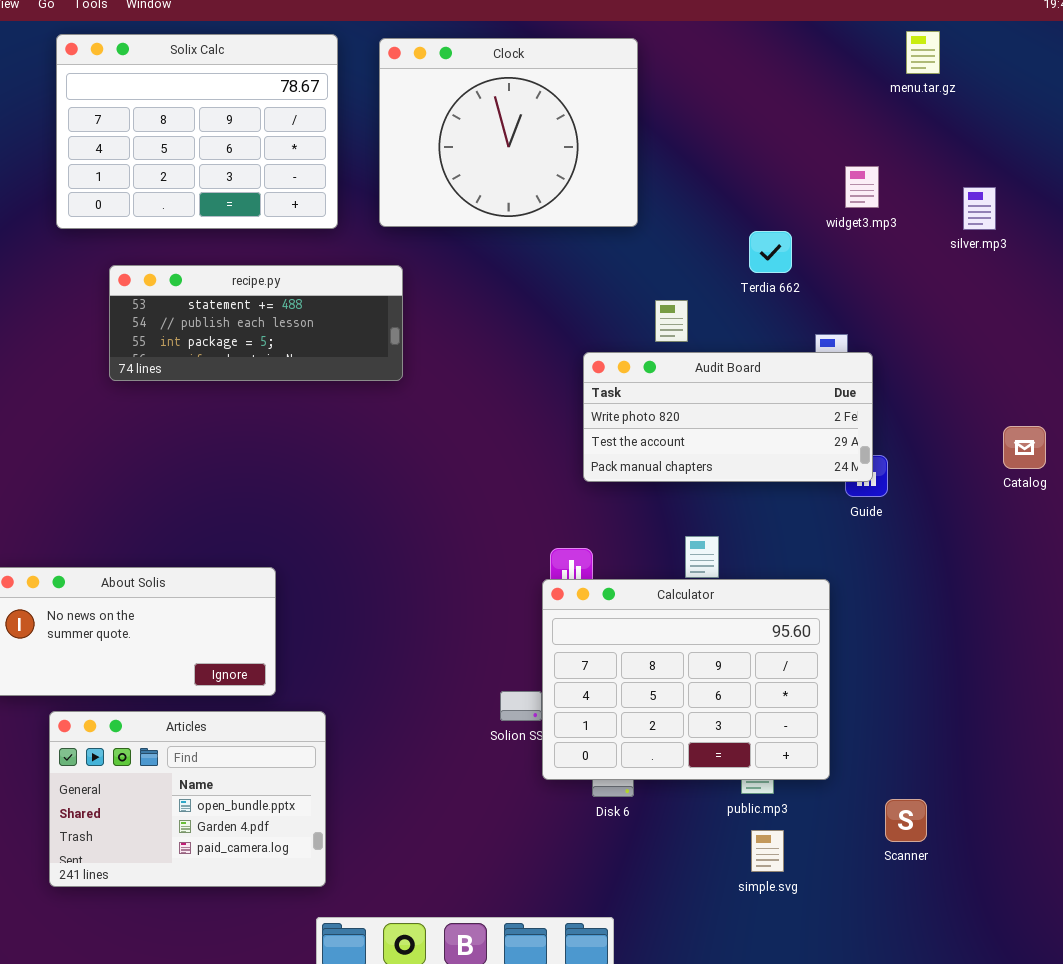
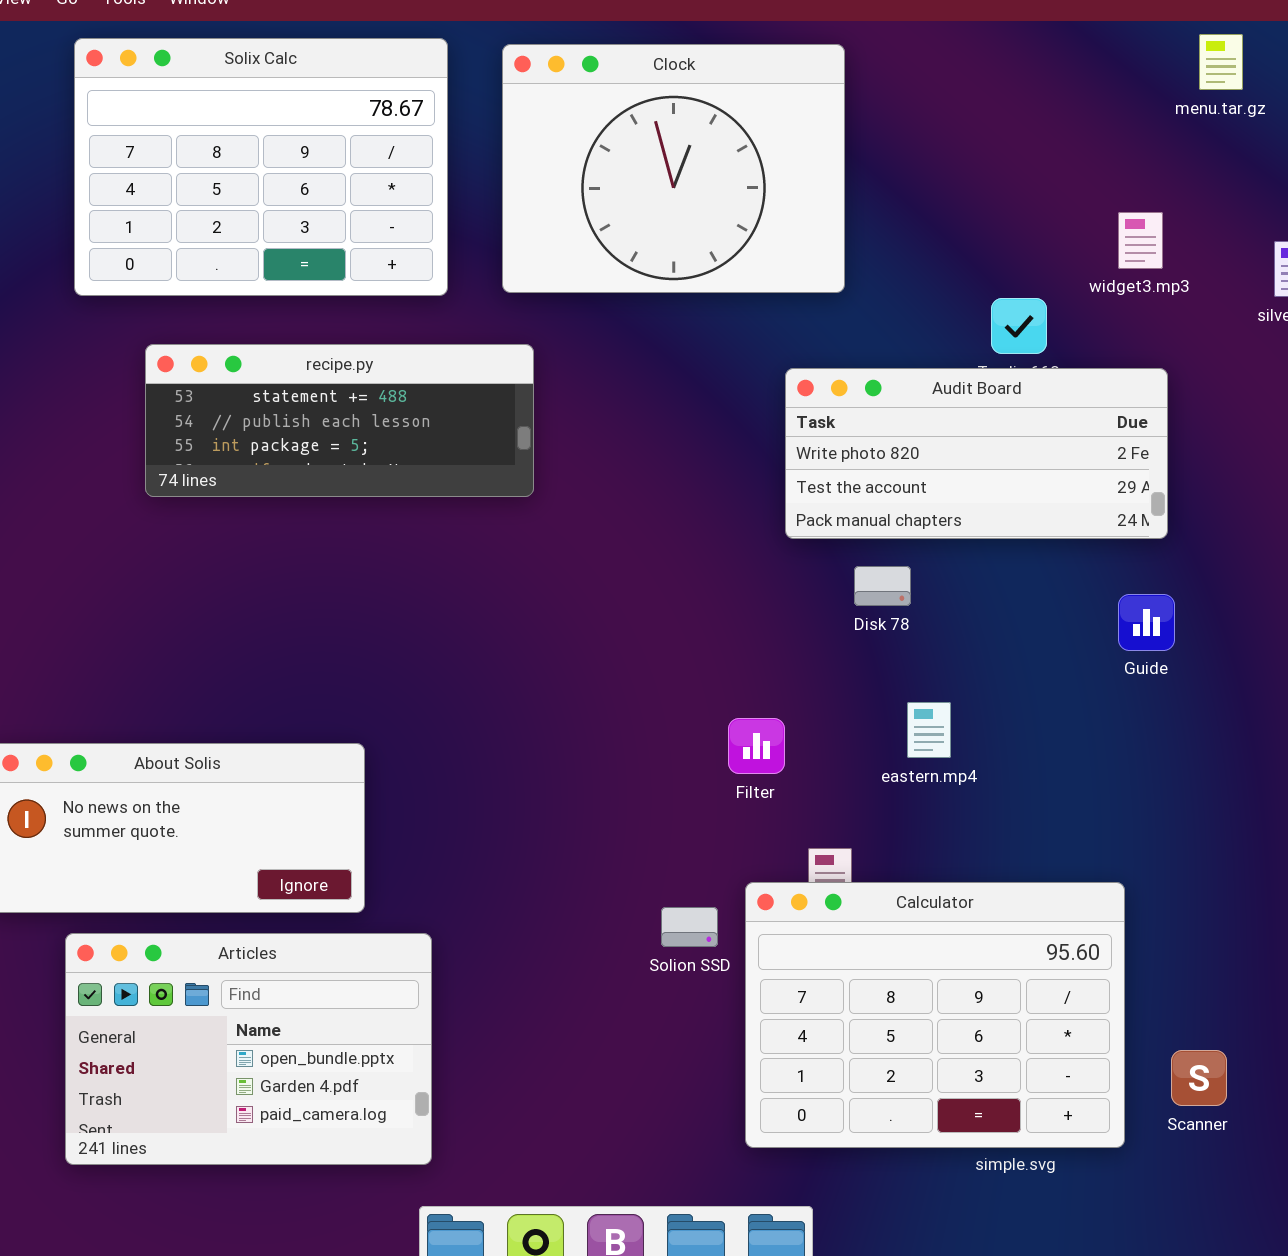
Audit Board: [583,352,873,482] -> [785,368,1168,539], moved
Calculator: [542,579,830,780] -> [745,882,1125,1148], moved

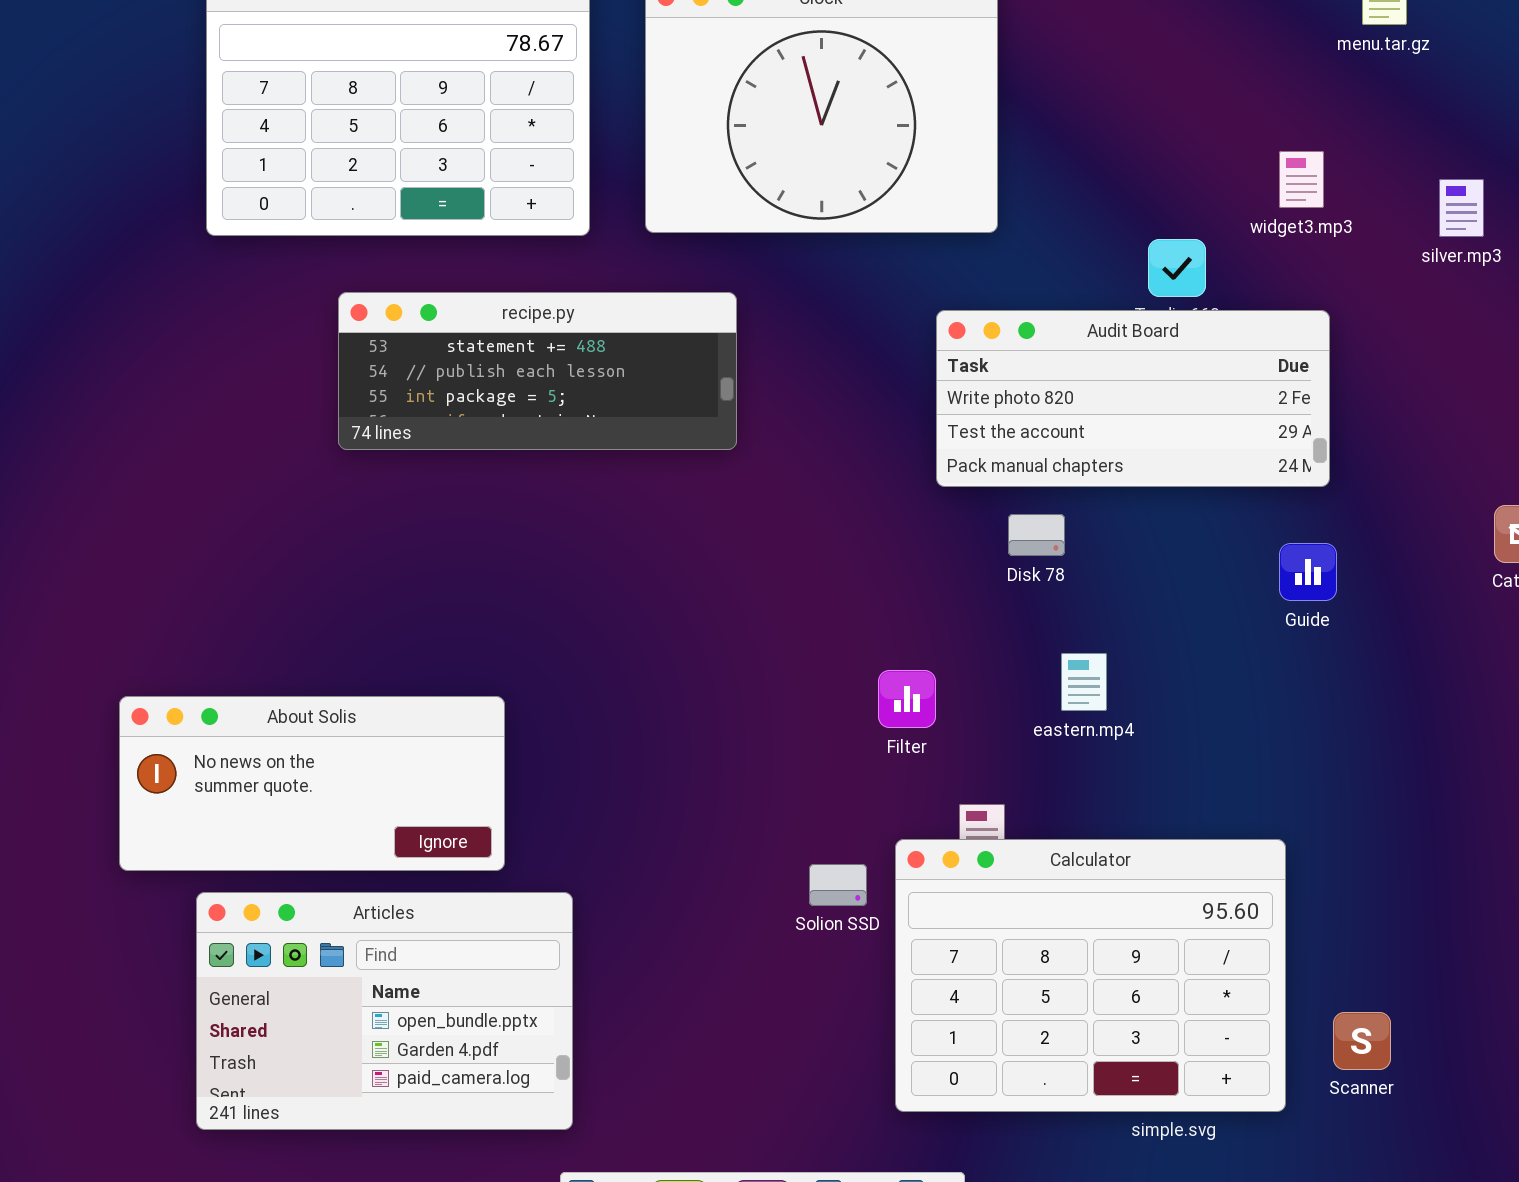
recipe.py: [145,344,534,497] -> [338,292,737,450], moved

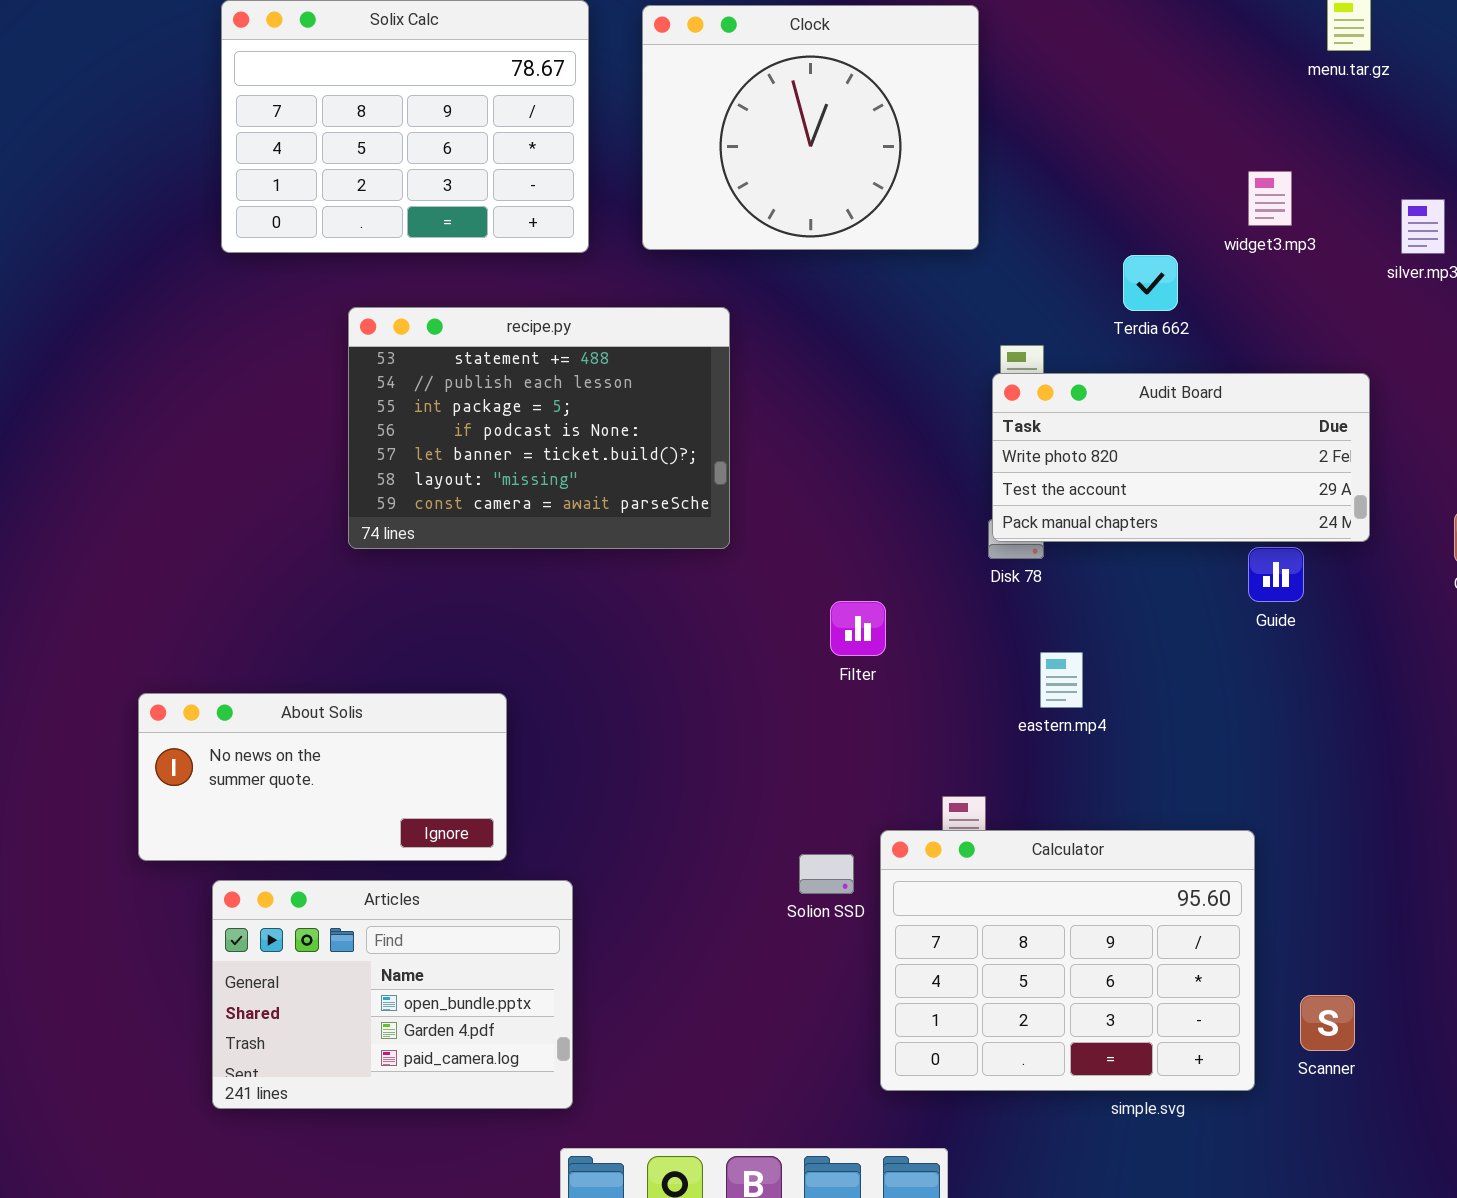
recipe.py: [338,292,737,450] -> [348,307,730,549], resized
Audit Board: [936,310,1330,487] -> [992,373,1370,542], moved
Filter: [878,670,936,728] -> [830,601,886,656], moved

